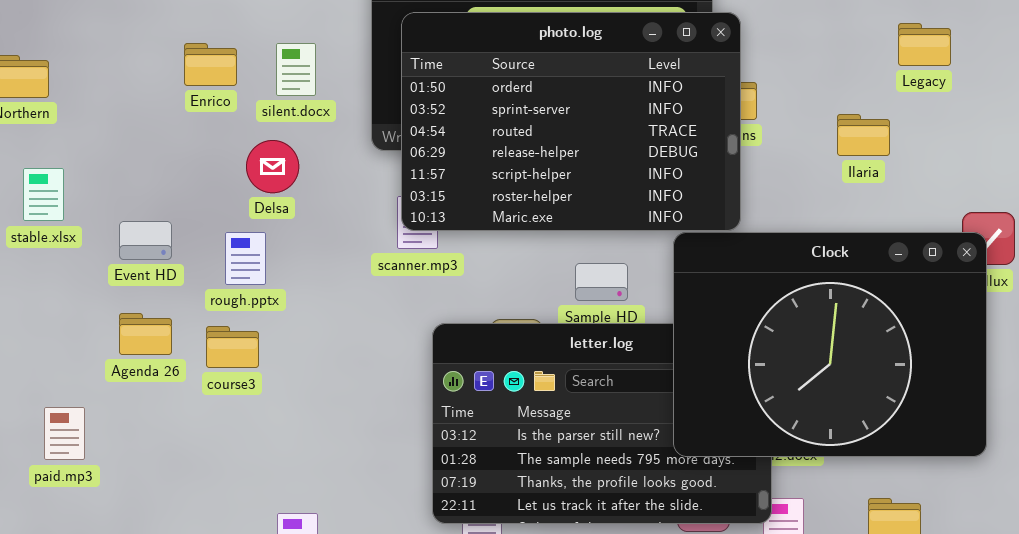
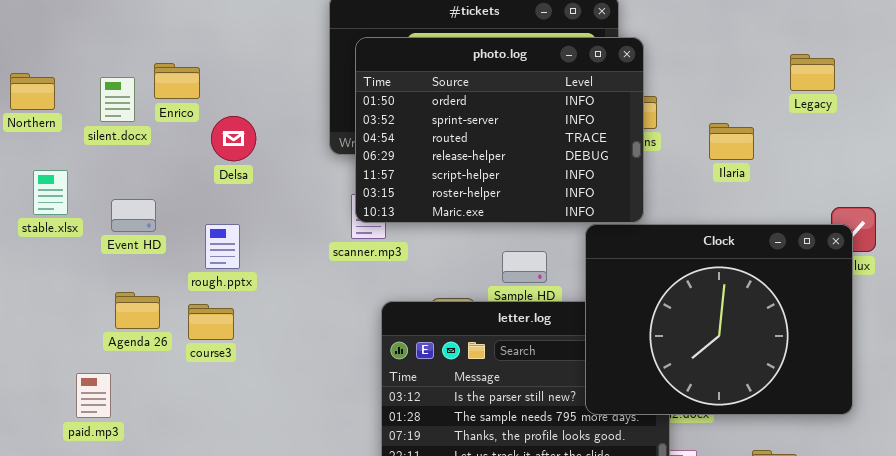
Legacy: [898,23,951,66] -> [790,54,835,91], moved
Enrico: [184,43,237,86] -> [154,63,200,99], moved
silent.docx: [276,43,316,96] -> [100,77,135,122], moved
Ilaria: [837,114,890,156] -> [709,123,754,160], moved
Delsa: [246,140,299,193] -> [211,116,256,161], moved
Event HD: [119,221,172,260] -> [111,199,156,232], moved
paid.mp3: [44,407,85,460] -> [76,373,111,418], moved

